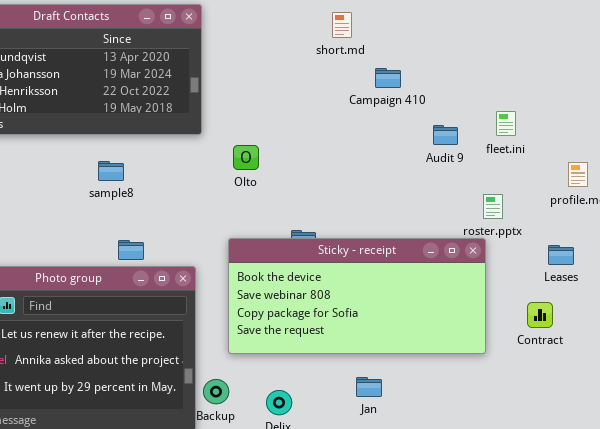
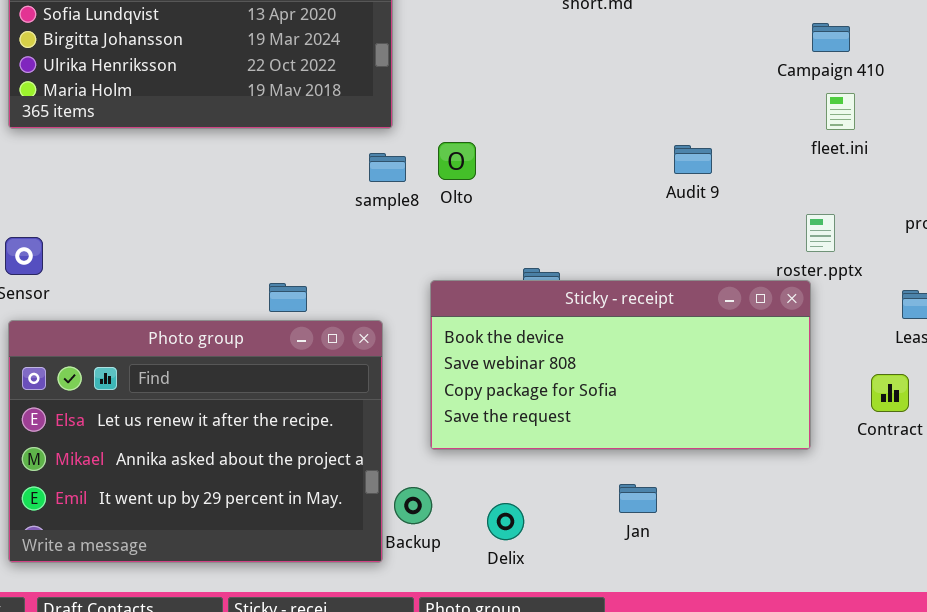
Campaign 410: [375,68,401,88] -> [812,23,850,52], moved
Audit 9: [433,125,458,145] -> [674,145,712,174], moved
sample8: [98,161,124,181] -> [369,153,406,182], moved

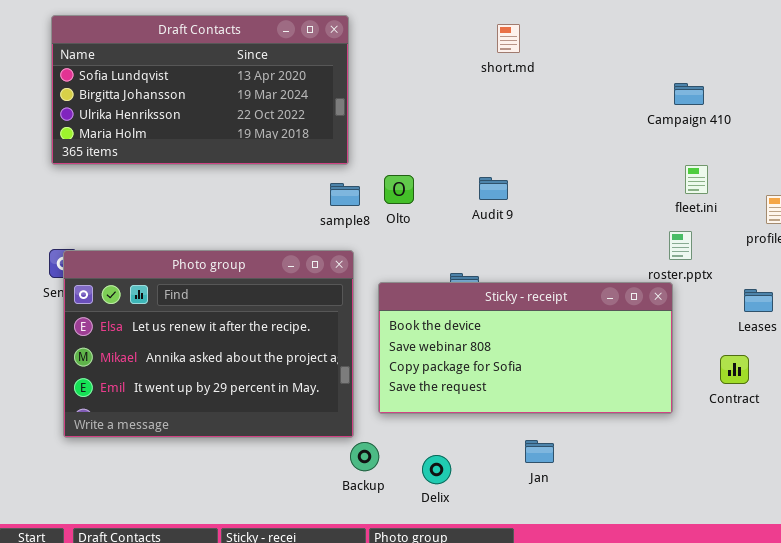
fleet.ini: [826,93,855,130] -> [685,165,708,194], moved
Audit 9: [674,145,712,174] -> [479,177,508,200], moved
Photo group: [8,320,383,563] -> [63,250,354,438], moved

